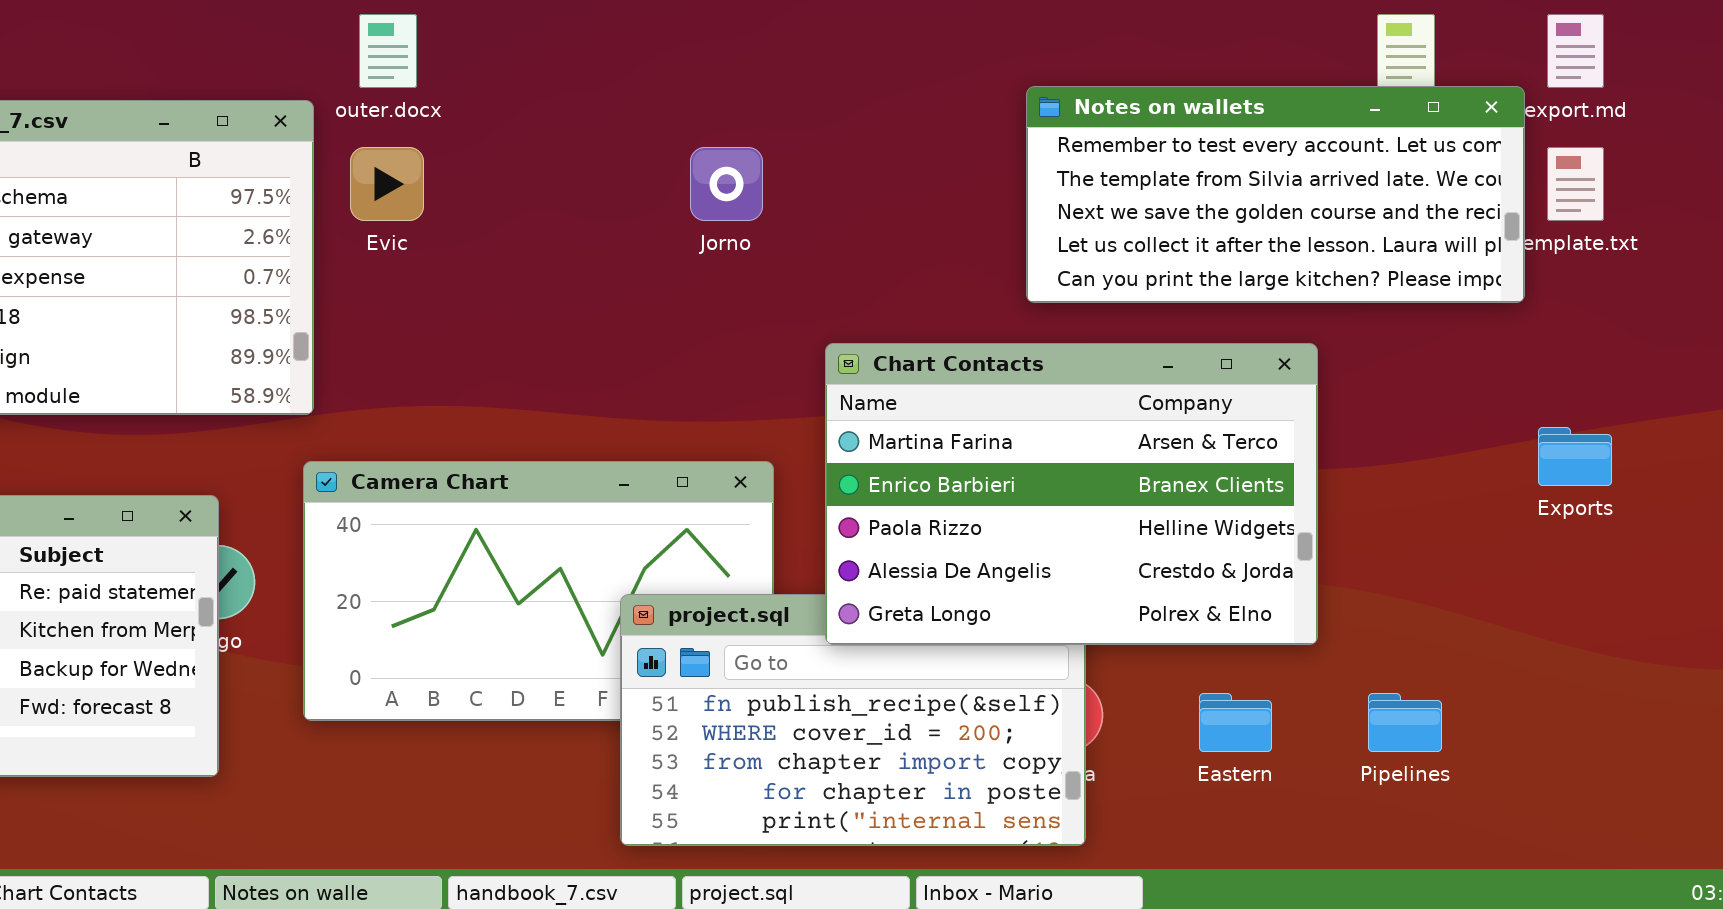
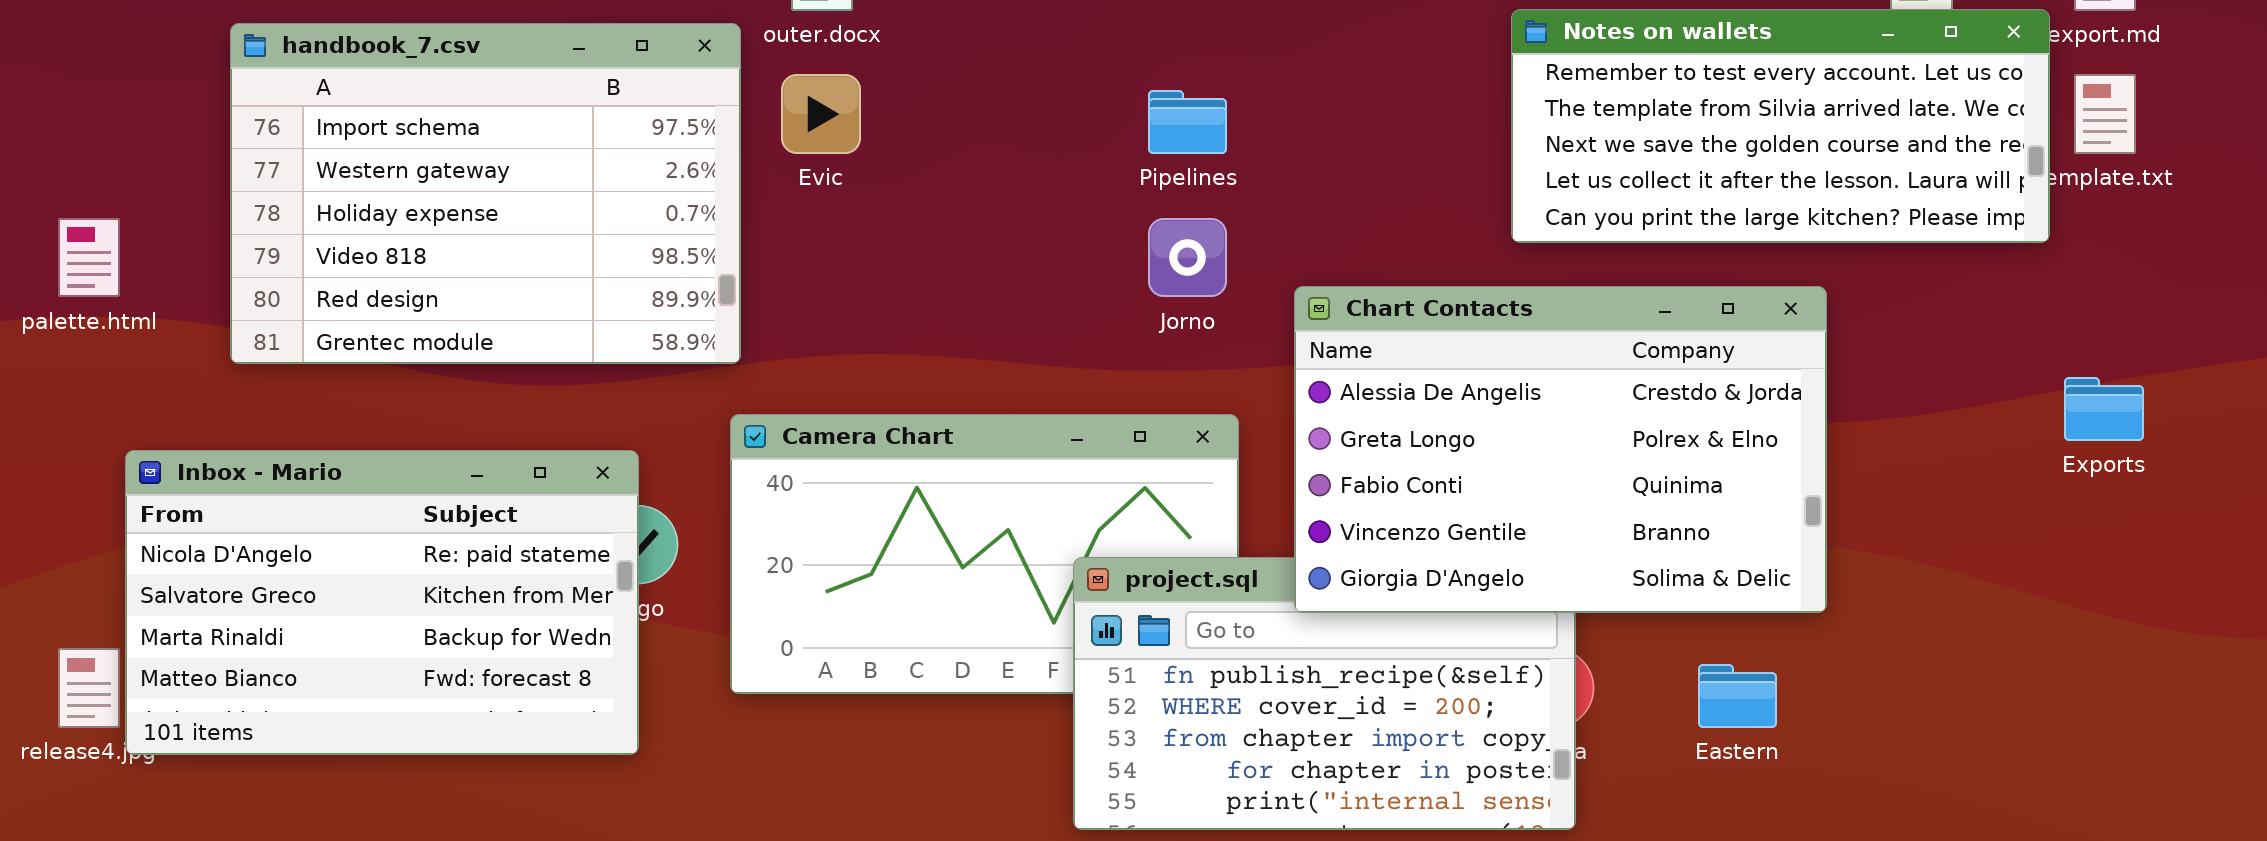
Jorno: [690,147,763,221] -> [1148,218,1227,297], moved
Chart Contacts: [825,343,1318,645] -> [1294,286,1827,613], scrolled down 3 rows
Pipelines: [1368,693,1442,752] -> [1148,90,1227,154], moved

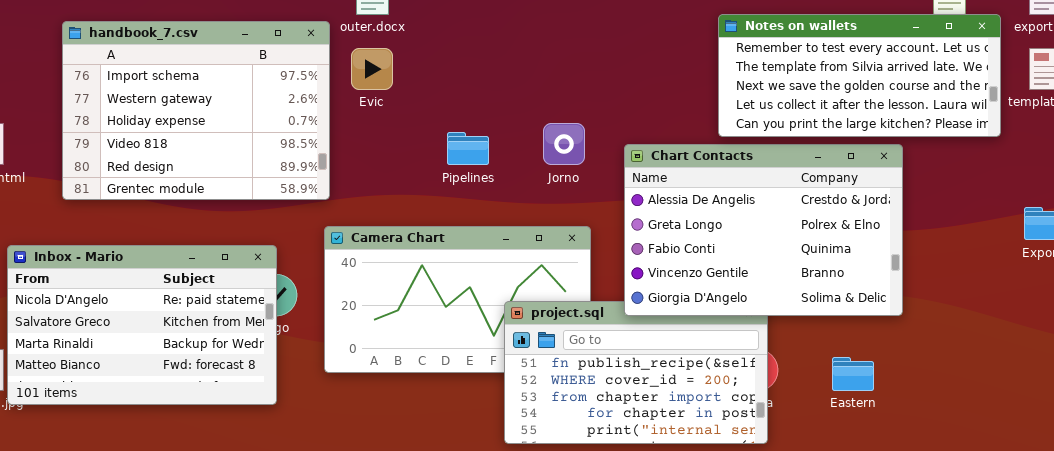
Notes on wallets: [1511,9,2050,243] -> [718,14,1001,137], moved
Pipelines: [1148,90,1227,154] -> [447,132,489,165], moved
Chart Contacts: [1294,286,1827,613] -> [624,144,903,316], moved

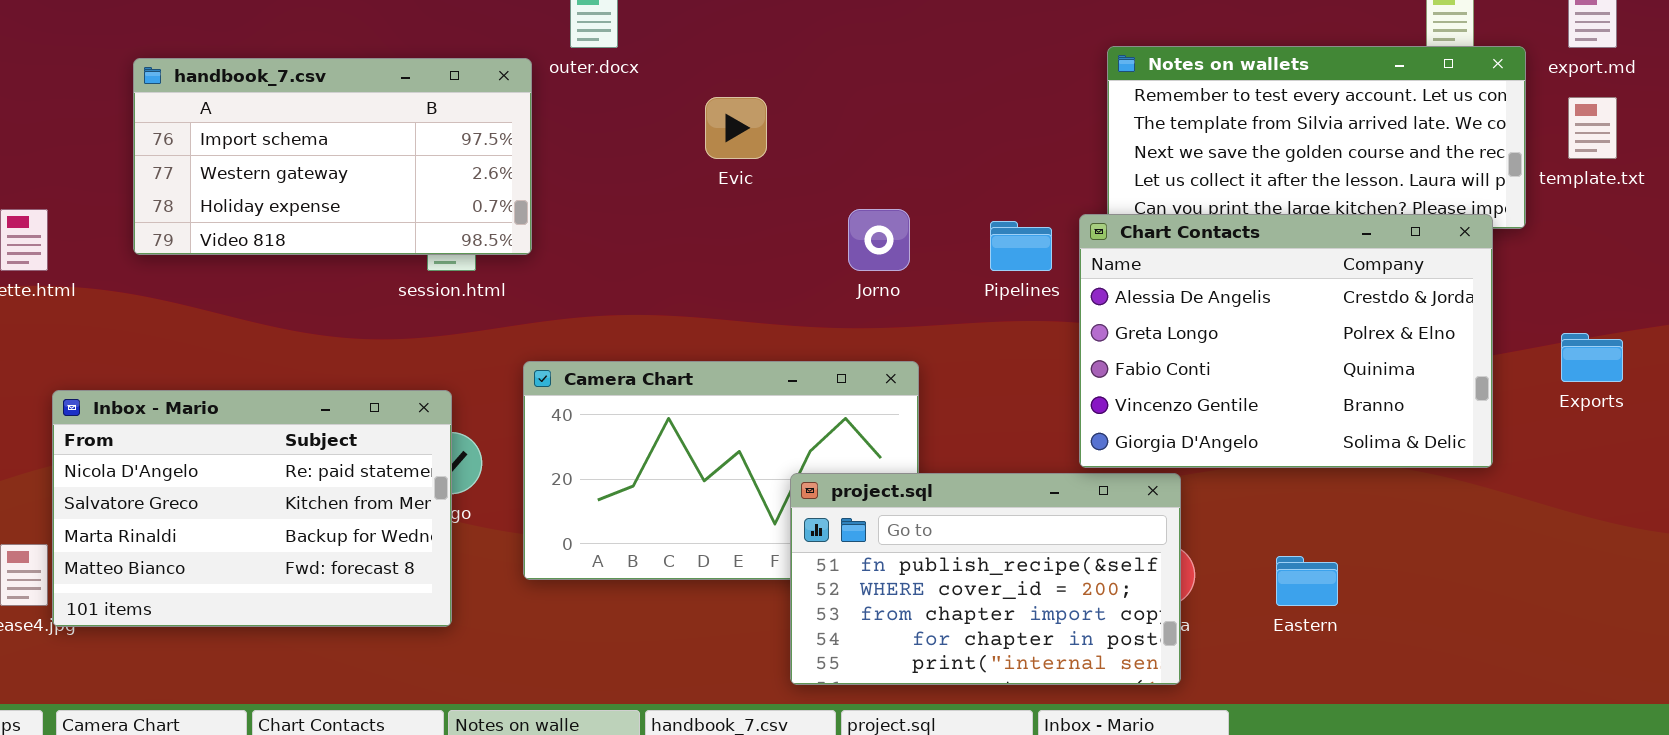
handbook_7.csv: [62,21,330,200] -> [133,58,532,255], resized
Evic: [351,48,393,90] -> [705,97,767,159], moved
Pipelines: [447,132,489,165] -> [990,221,1052,271], moved
Chart Contacts: [624,144,903,316] -> [1079,214,1493,468], moved

